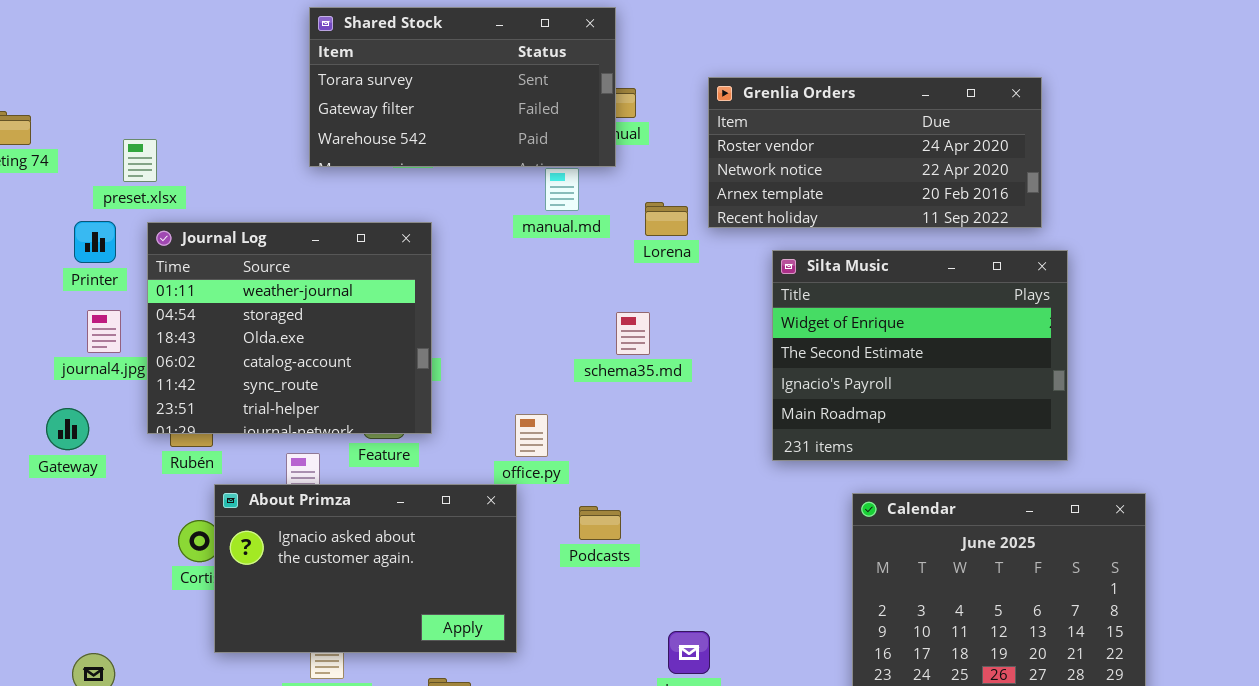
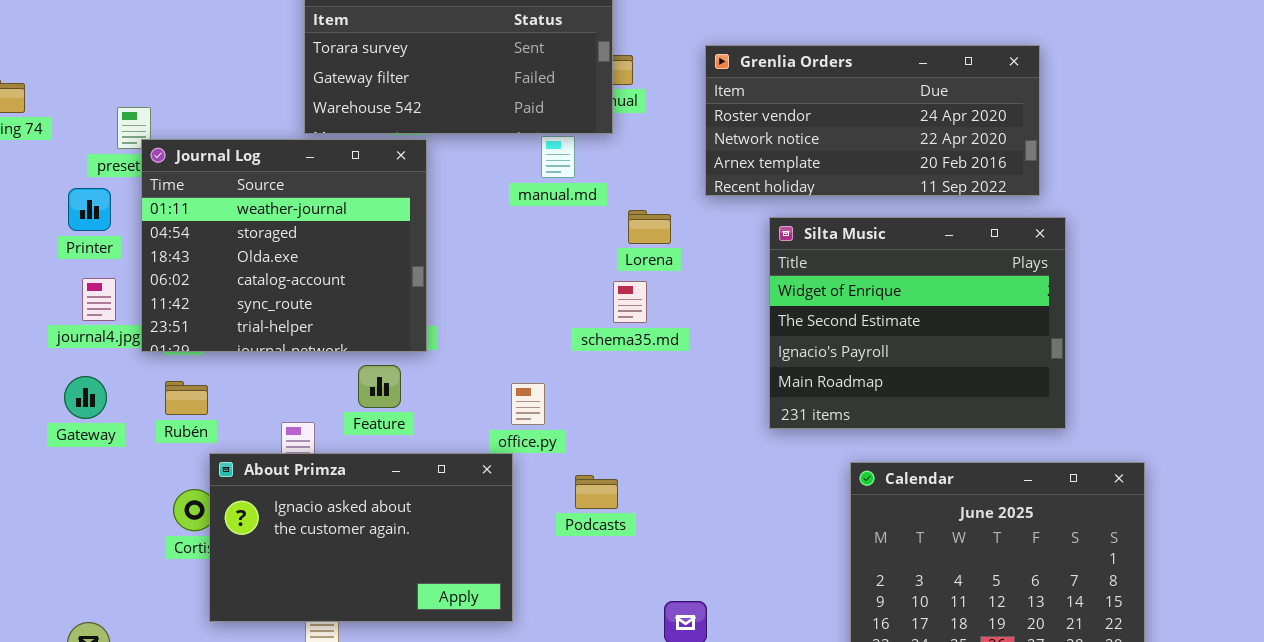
Lorena: [645,202,688,236] -> [628,210,671,244], moved
Journal Log: [147,222,432,434] -> [141,139,427,352], moved
Gateway: [46,408,89,450] -> [64,376,107,419], moved

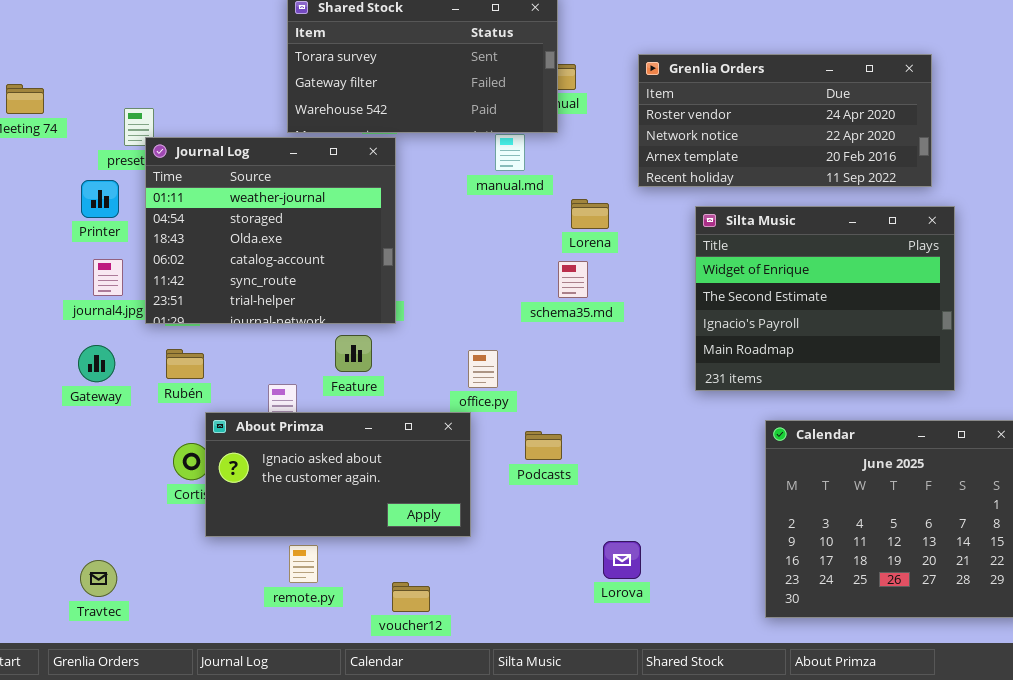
About Primza: [209,453,513,622] -> [205,412,471,537], resized

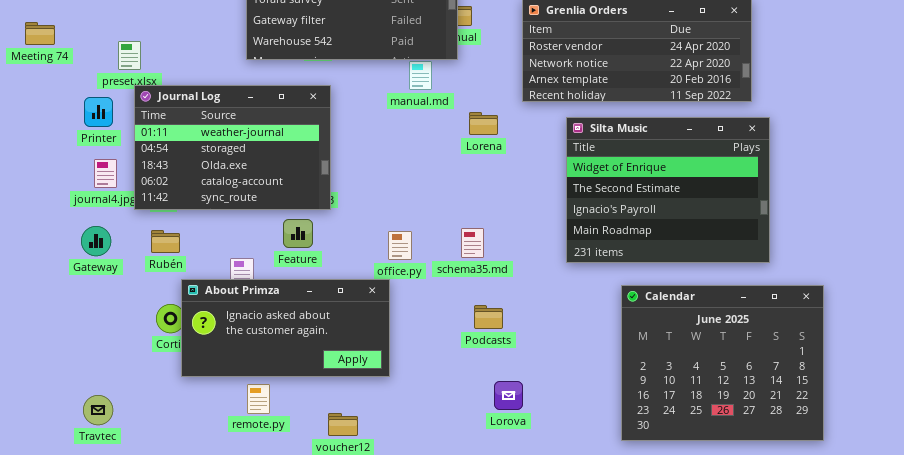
Journal Log: [145,137,396,324] -> [134,85,331,210], resized
schema35.md: [558,261,588,298] -> [461,228,484,258], moved
Podcasts: [525,431,562,460] -> [474,305,503,329], moved

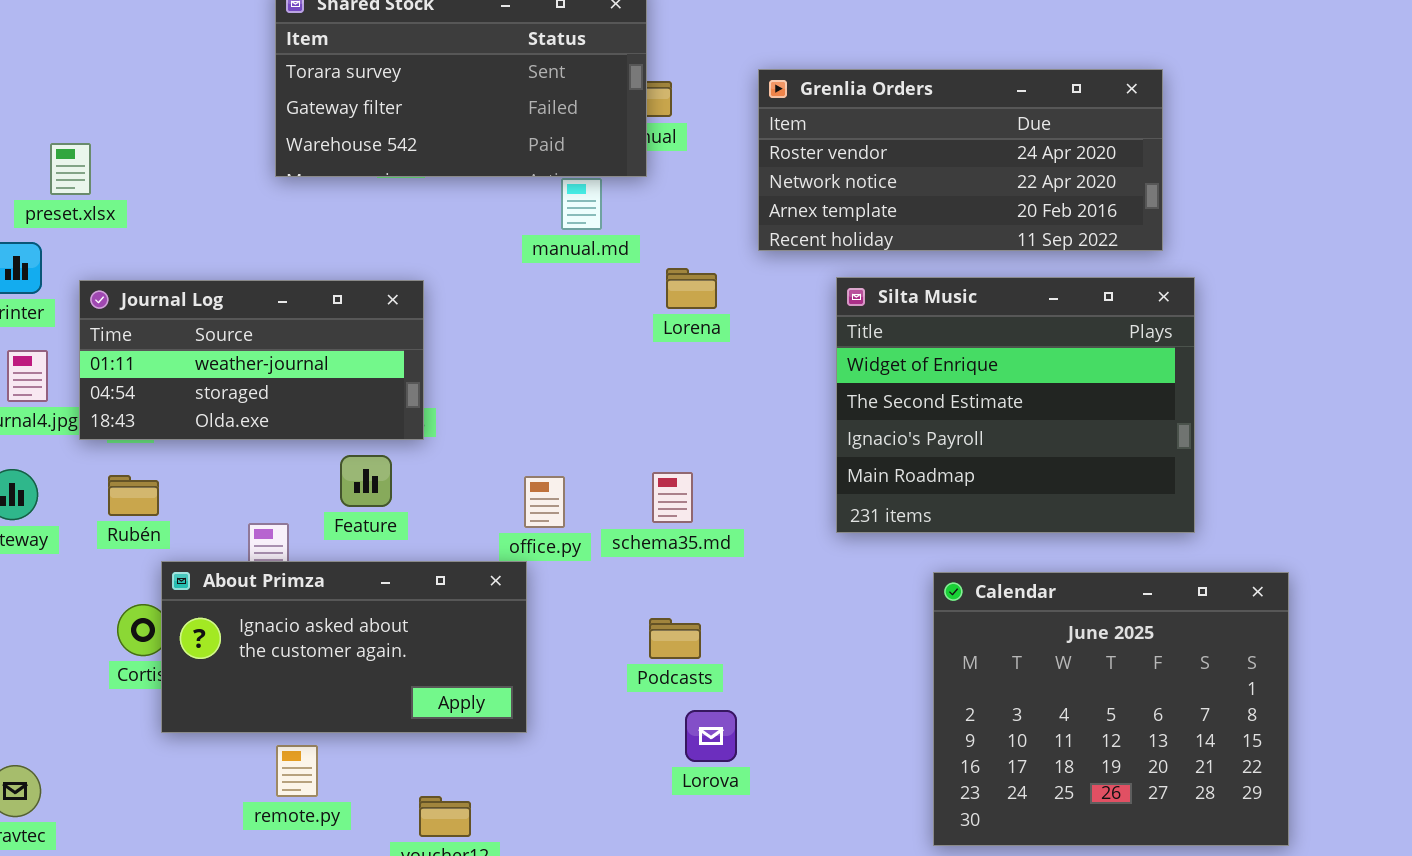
Journal Log: [134,85,331,210] -> [79,280,424,440], resized
Podcasts: [474,305,503,329] -> [649,618,701,659], moved
Lorova: [494,381,523,410] -> [685,710,737,762], moved

